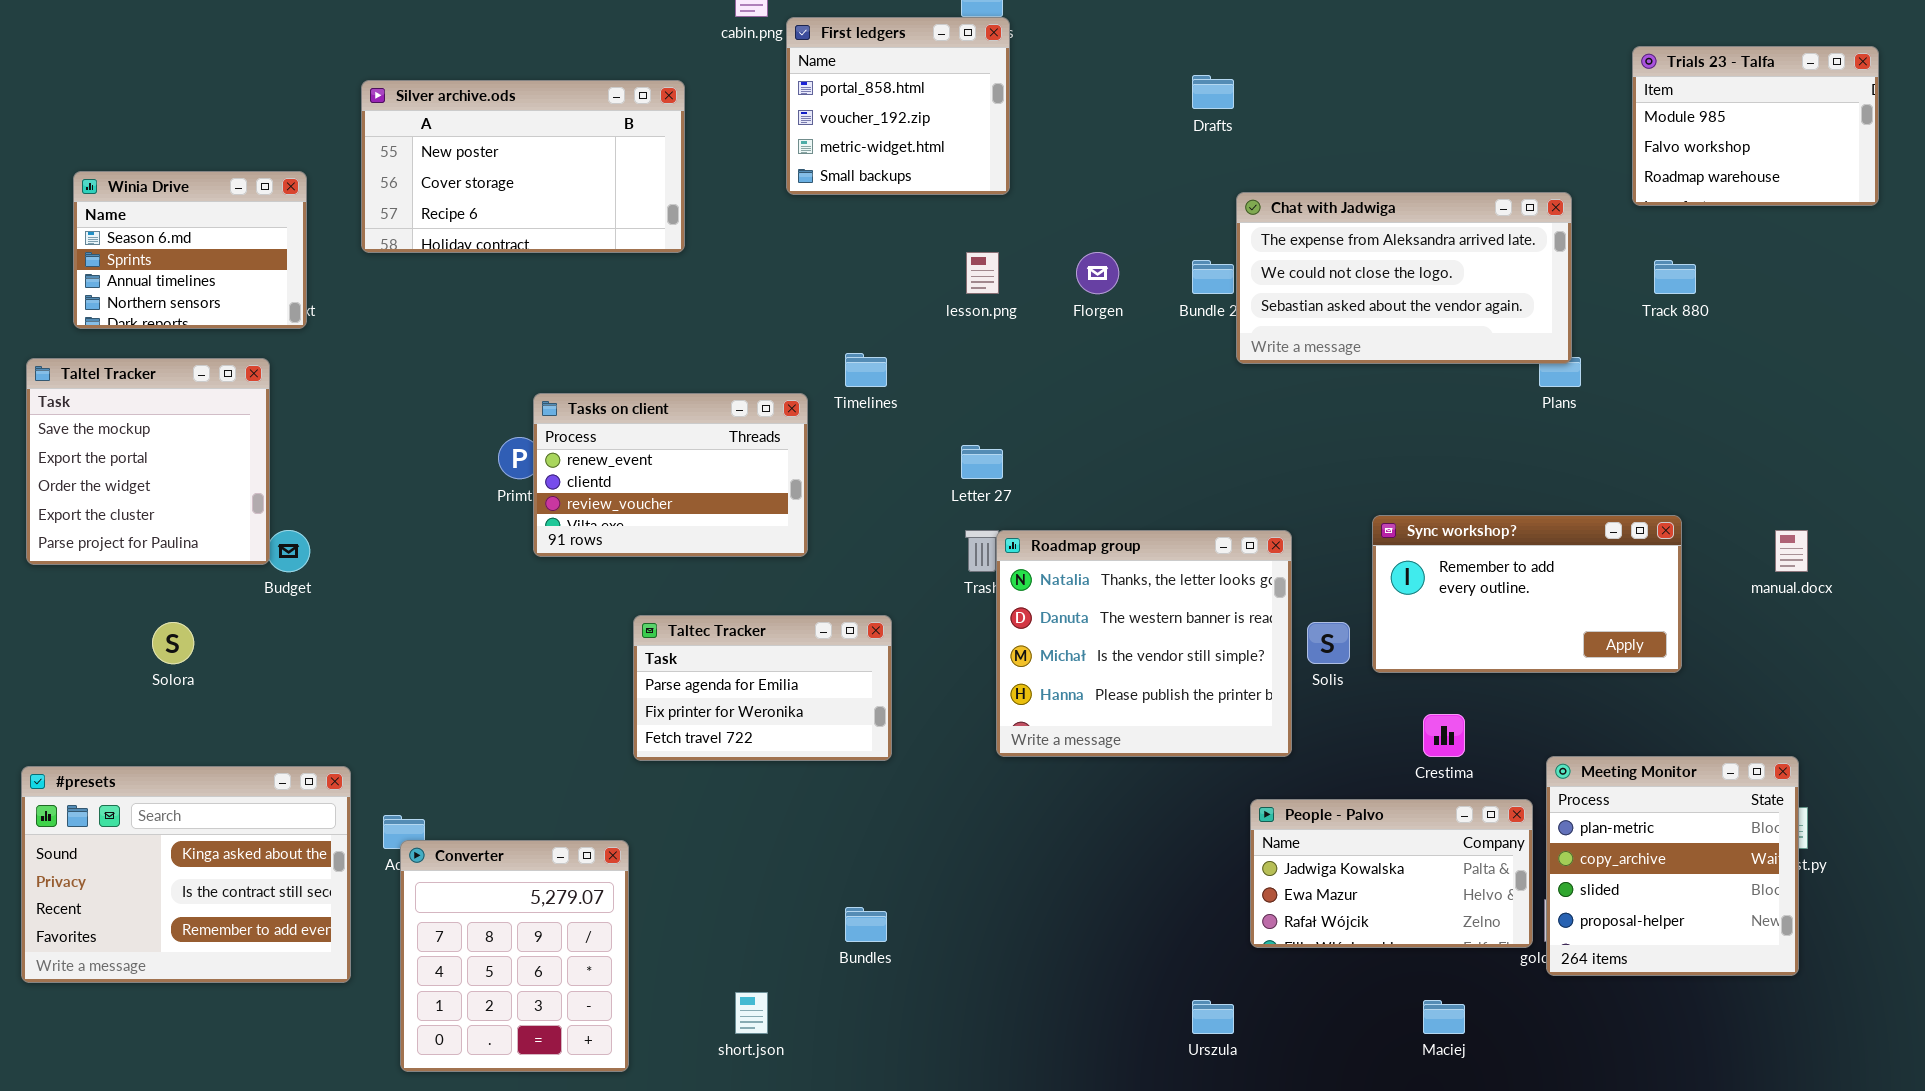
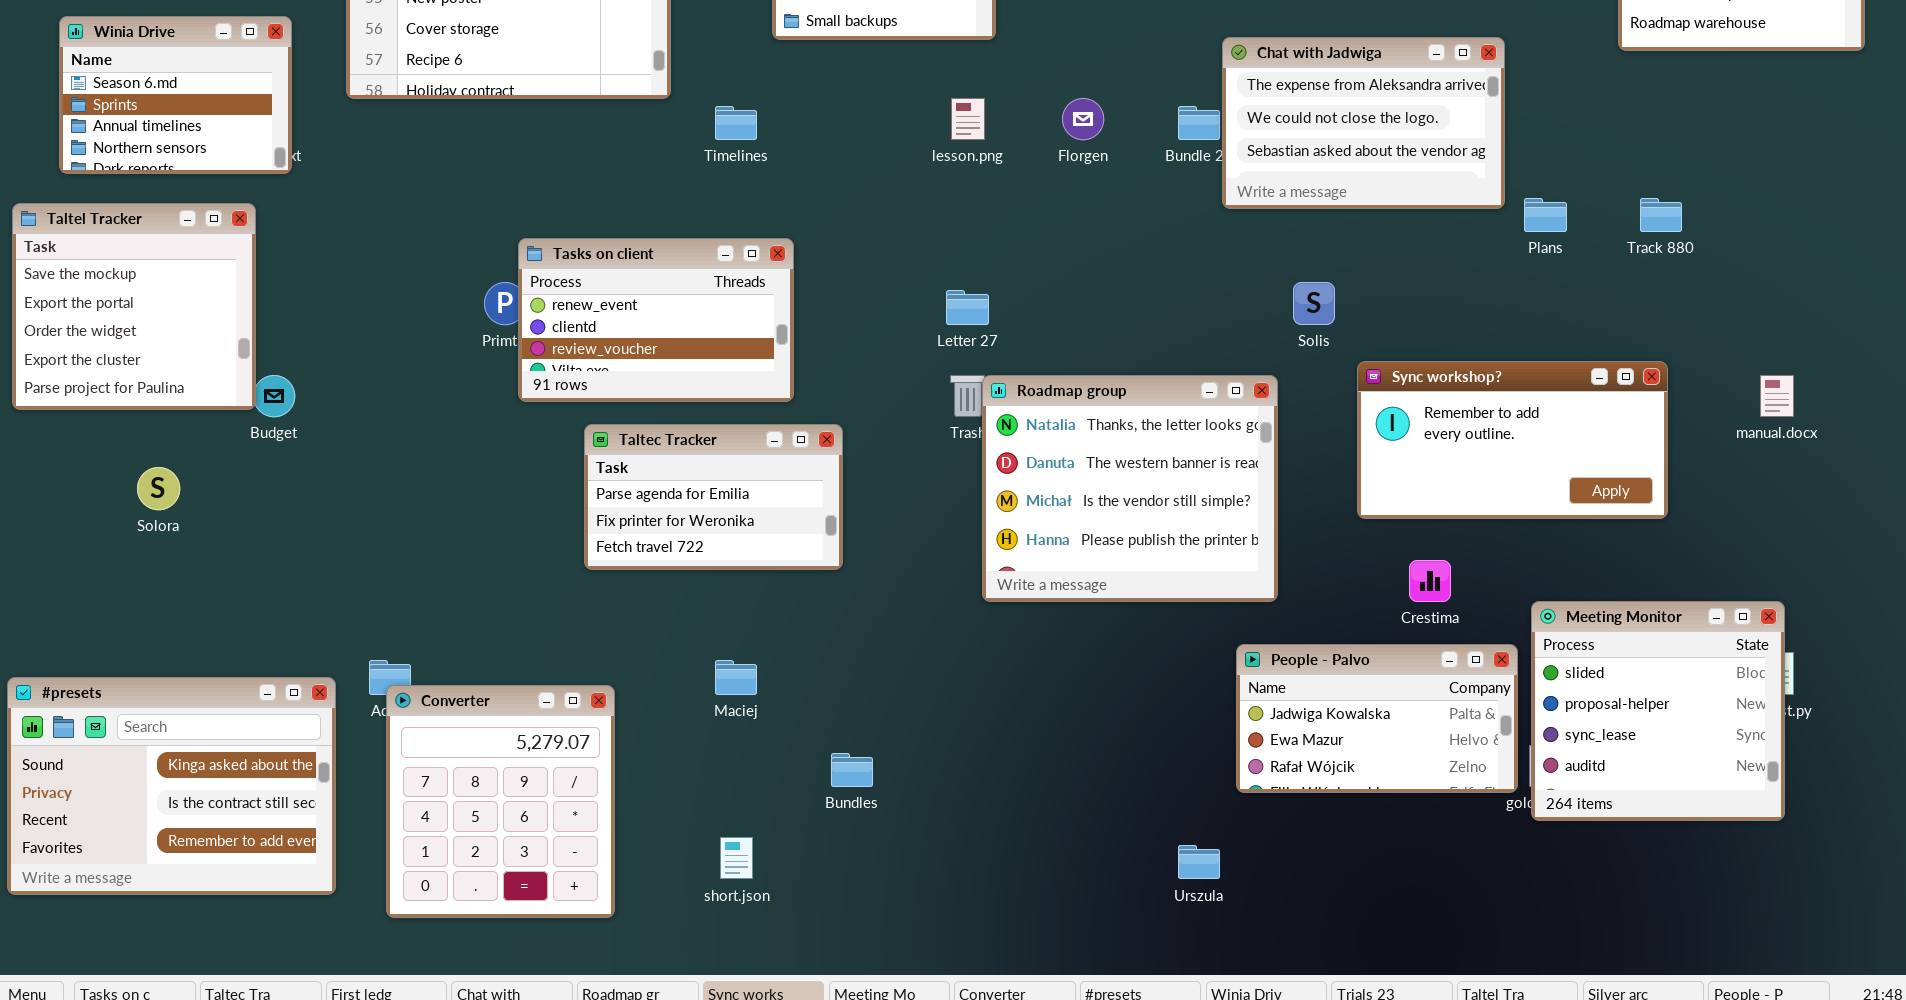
Chat with Jadwiga: [1236,192,1572,364] -> [1222,37,1505,209], resized
Track 880: [1654,260,1696,294] -> [1640,198,1682,232], moved
Timelines: [845,353,887,387] -> [715,106,757,140], moved
Taltec Tracker: [633,615,892,761] -> [584,424,843,570], moved
Solis: [1307,622,1350,664] -> [1293,282,1335,325], moved
Meeting Monitor: [1546,756,1799,976] -> [1531,601,1785,821], scrolled down 2 rows
#presets: [21,766,351,983] -> [7,677,336,895], moved
Maciej: [1423,1000,1465,1034] -> [715,660,757,695], moved

